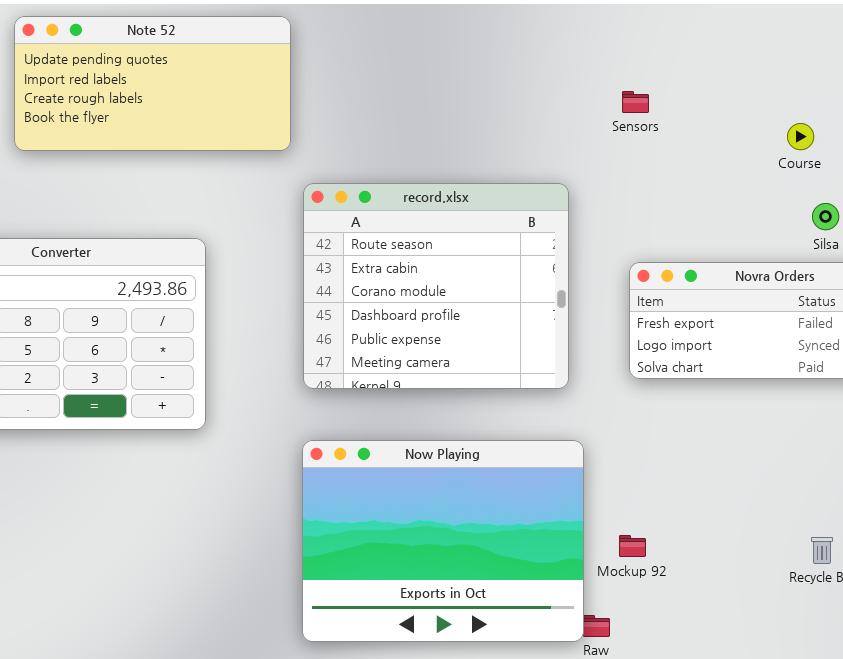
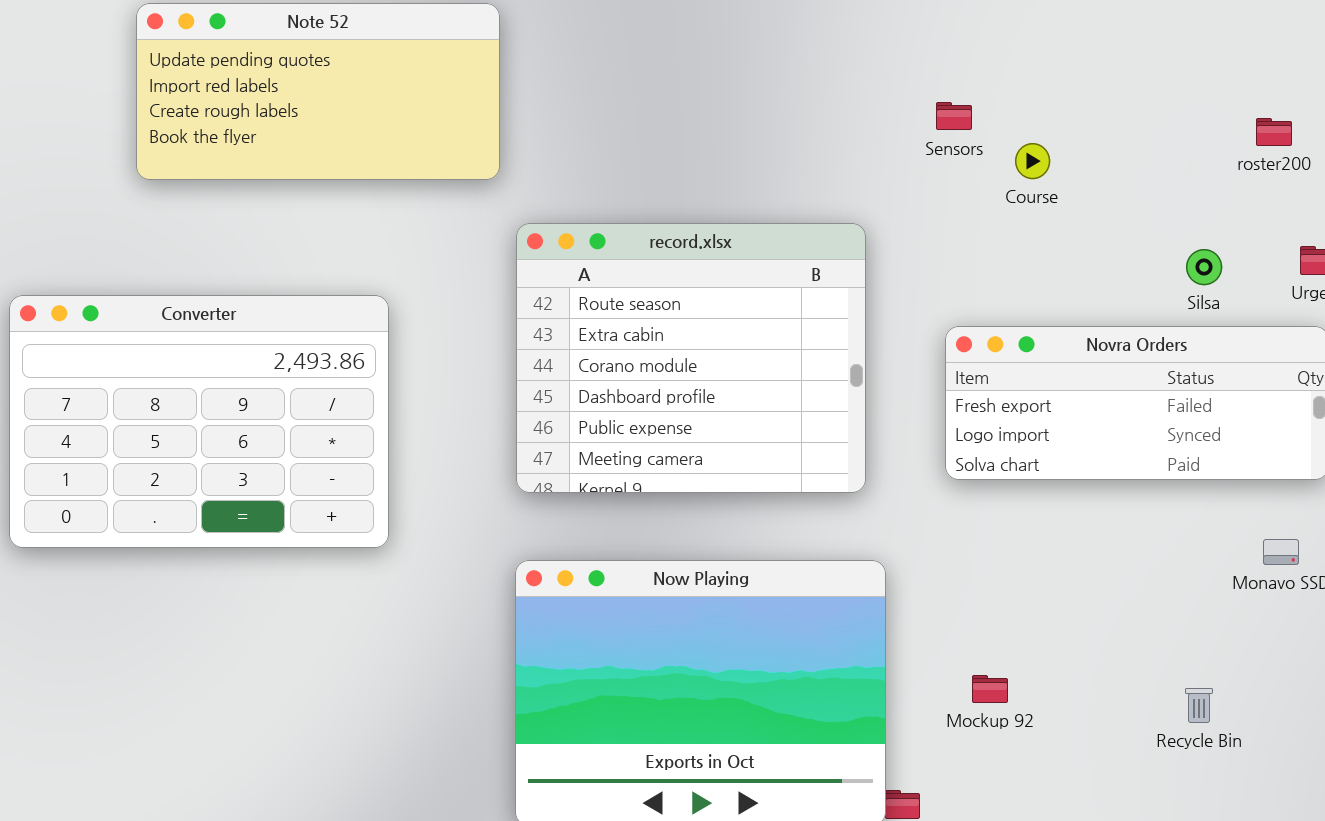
Course: [787,123,814,150] -> [1015,143,1050,179], moved
Mockup 92: [619,535,646,557] -> [972,675,1008,703], moved

